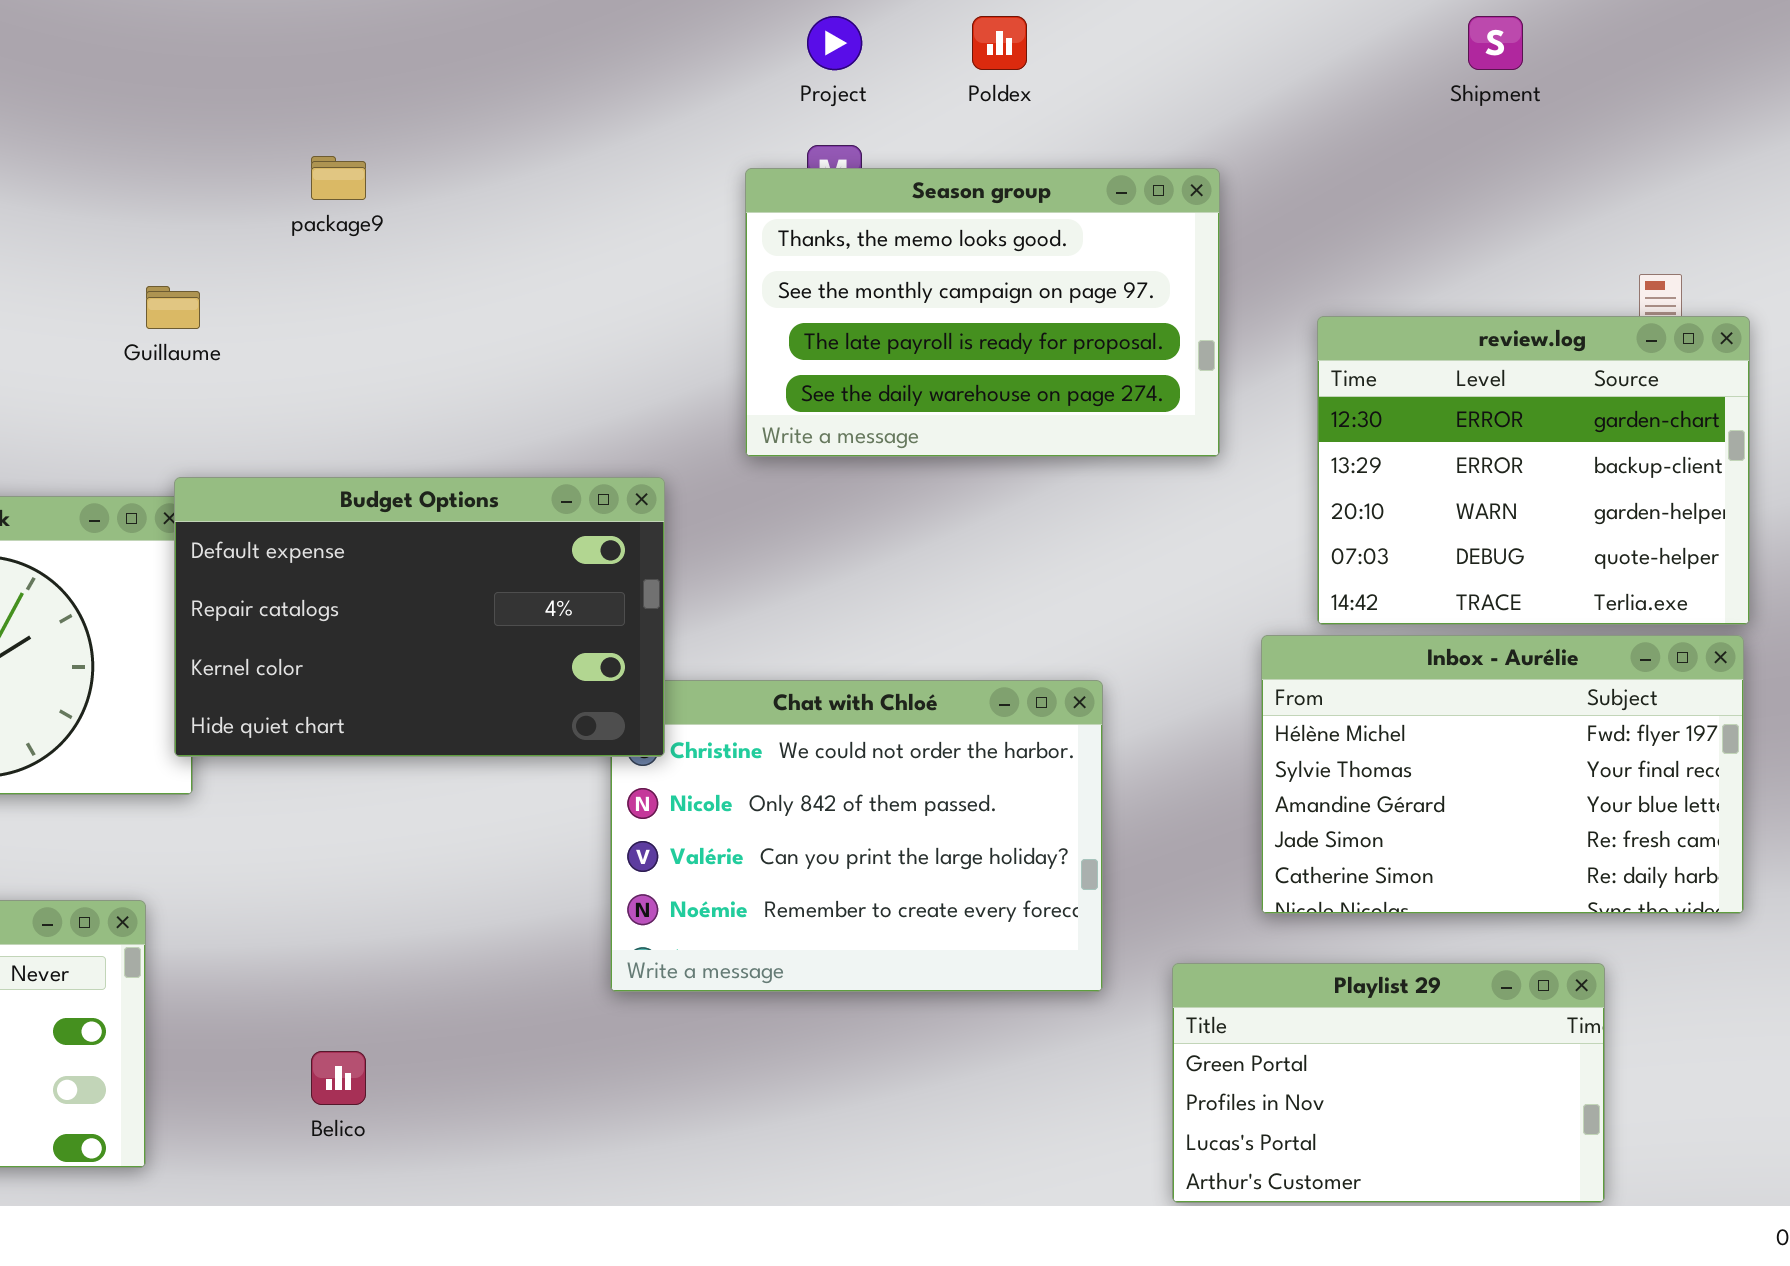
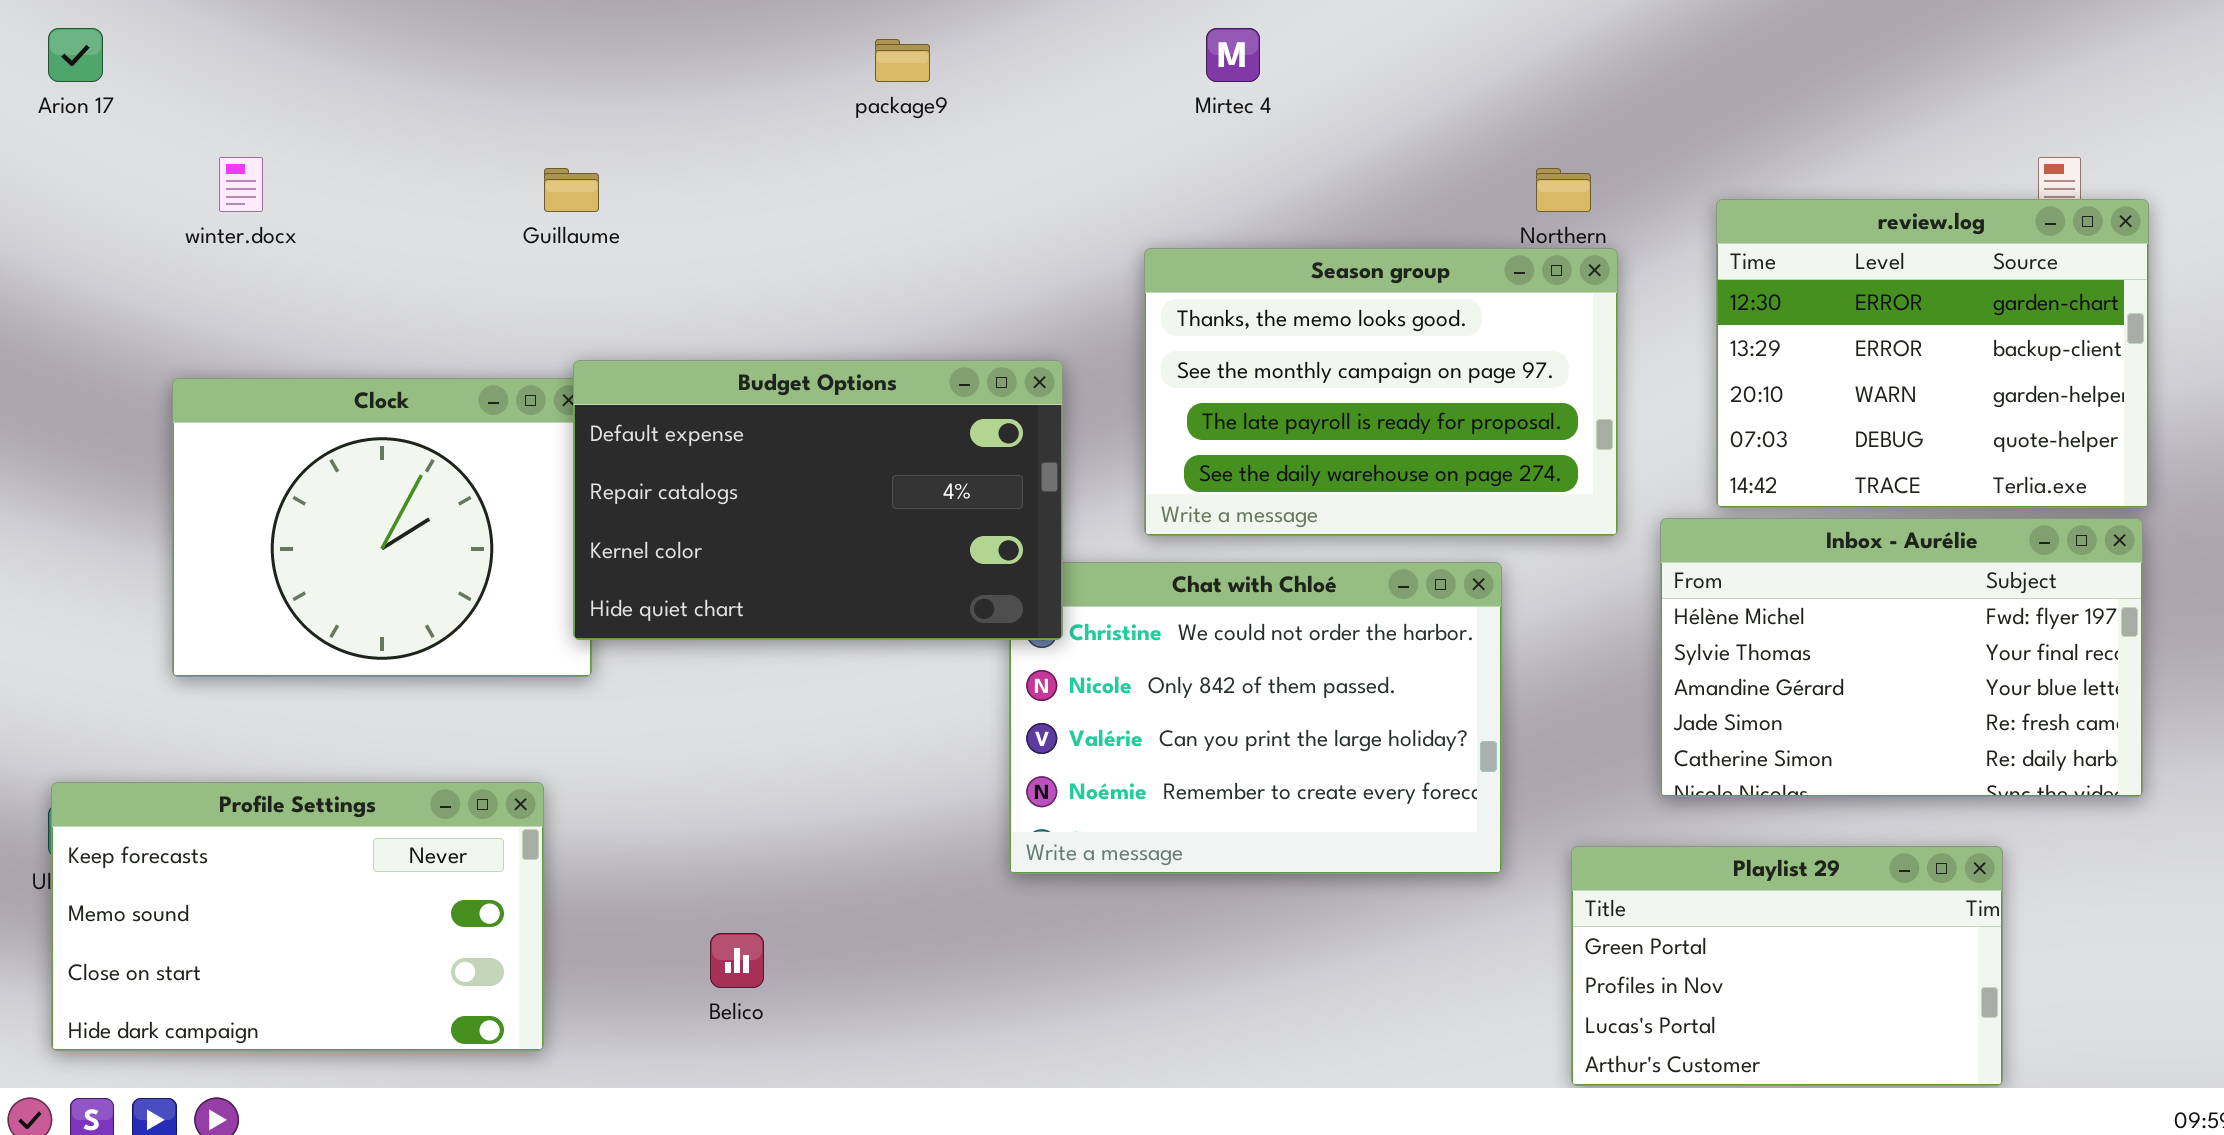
package9: [311,156,366,200] -> [875,39,930,82], moved
Season group: [745,168,1220,457] -> [1144,248,1618,536], moved

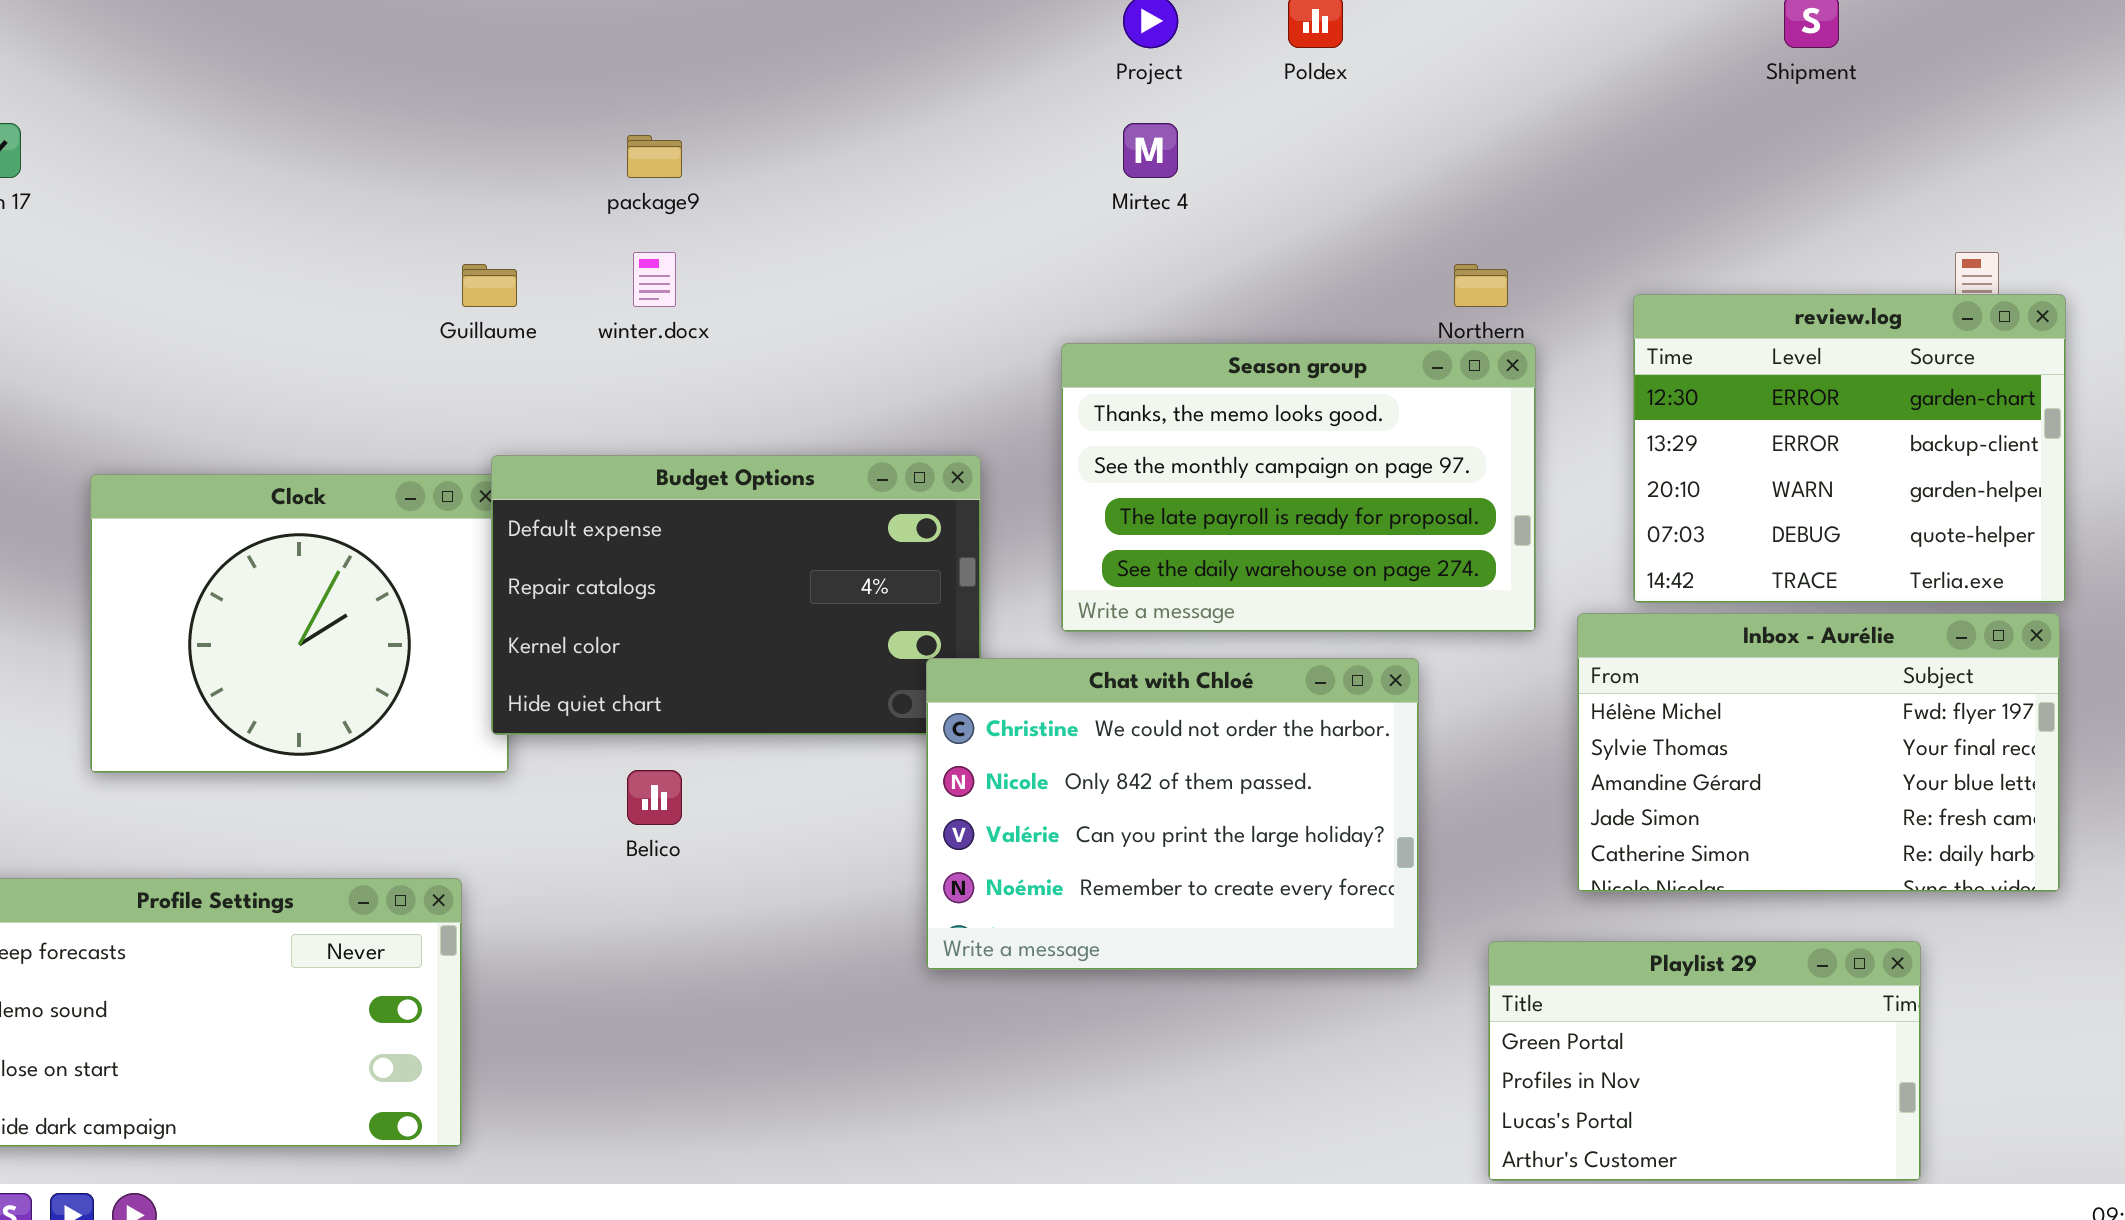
package9: [875,39,930,82] -> [627,135,682,178], moved
winter.docx: [219,157,263,212] -> [633,252,676,307], moved
Chat with Chloé: [1009,562,1502,874] -> [926,658,1419,970], raised
Belico: [710,933,764,988] -> [627,770,682,825], moved

